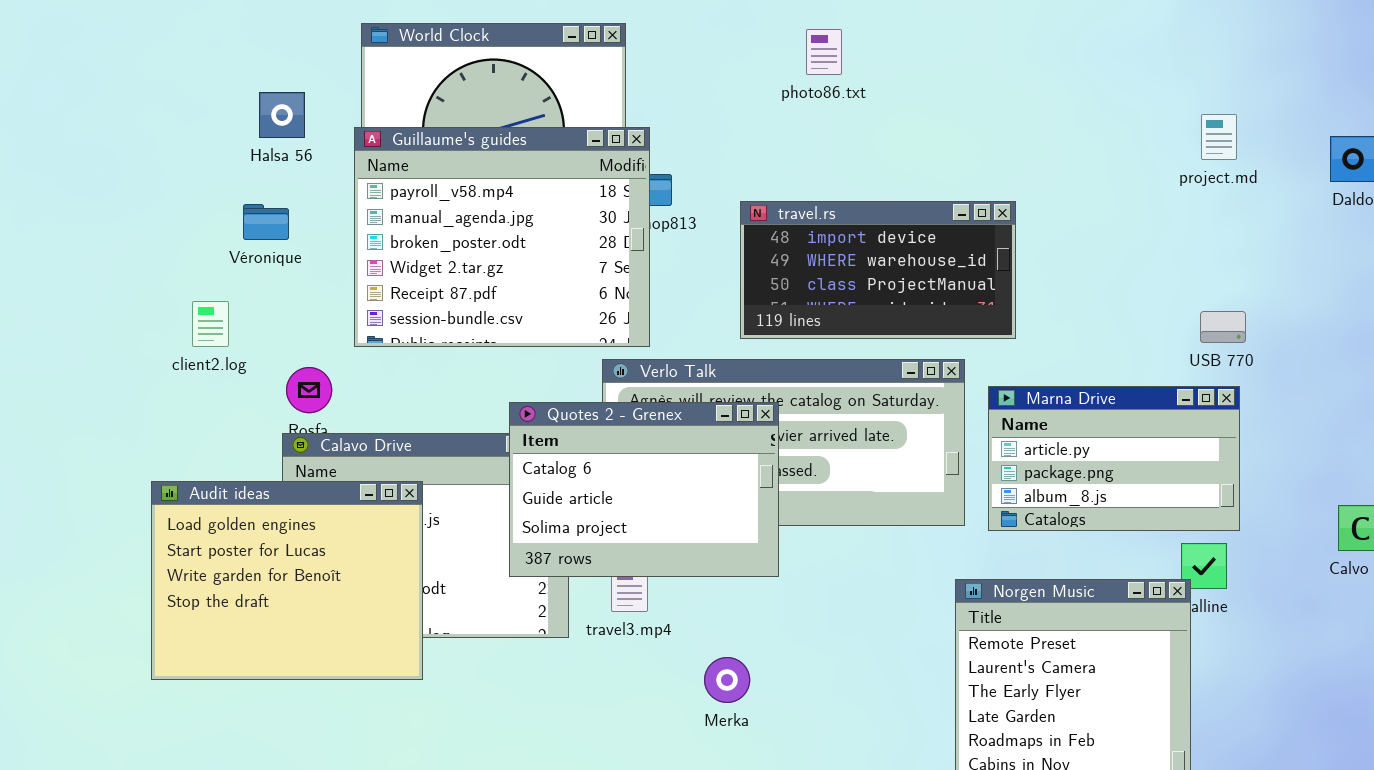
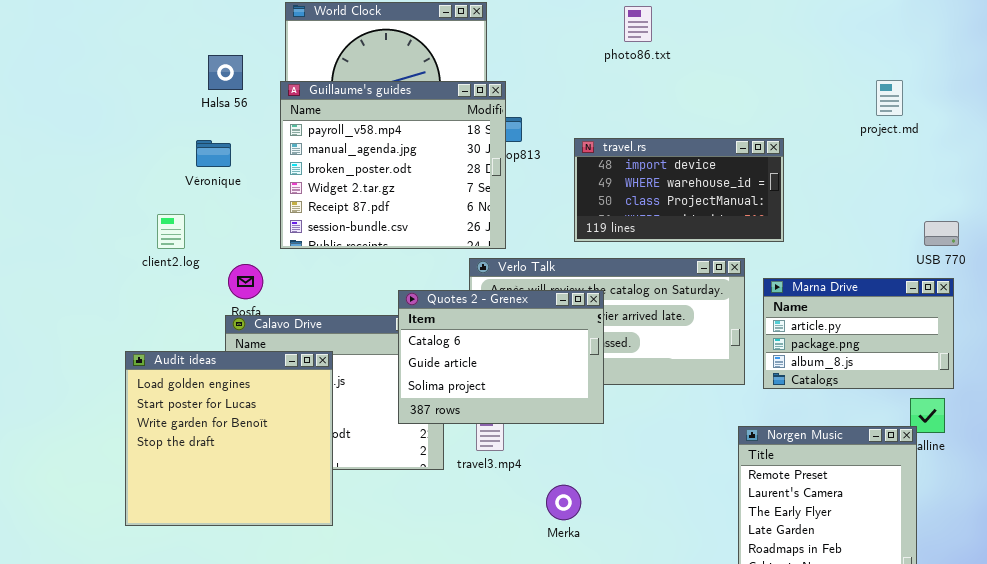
project.md: [1201,114,1237,160] -> [876,80,903,116], moved
Audit ideas: [151,481,423,680] -> [125,351,333,526], resized

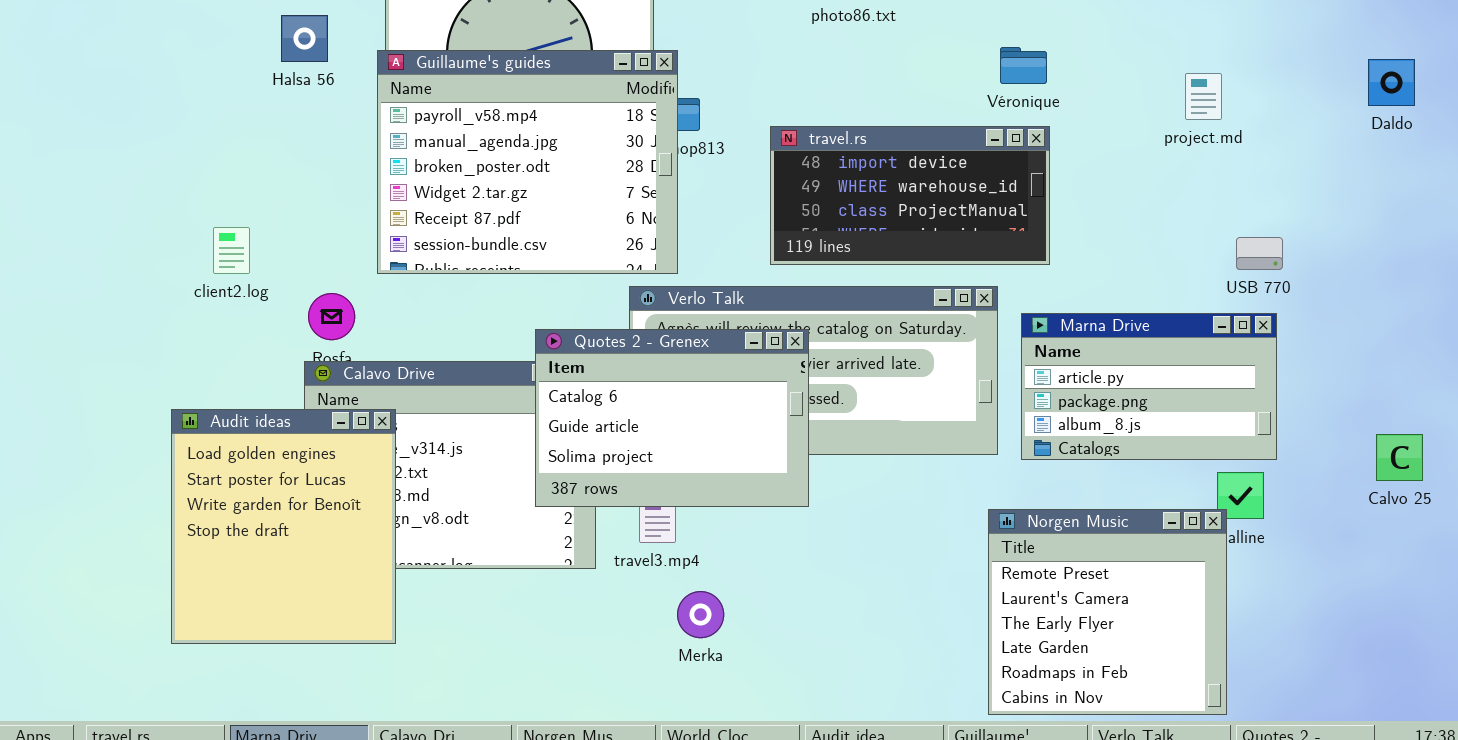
project.md: [876,80,903,116] -> [1185,73,1222,120], moved
Véronique: [196,140,231,167] -> [1000,47,1047,84], moved
Audit ideas: [125,351,333,526] -> [171,409,396,644], resized
Merka: [546,485,581,520] -> [677,591,724,638], moved

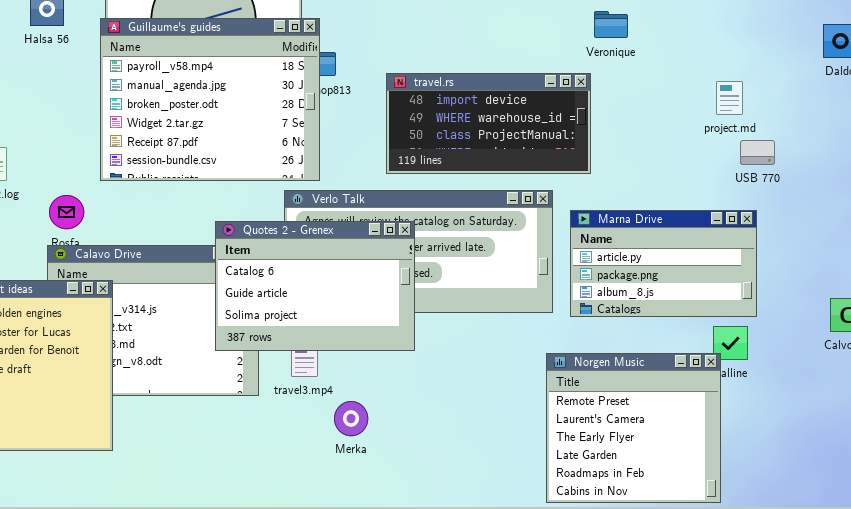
Véronique: [1000,47,1047,84] -> [594,11,628,38], moved
project.md: [1185,73,1222,120] -> [716,81,743,115], moved
USB 770: [1236,237,1283,270] -> [740,140,775,165], moved
Merka: [677,591,724,638] -> [334,401,368,436], moved

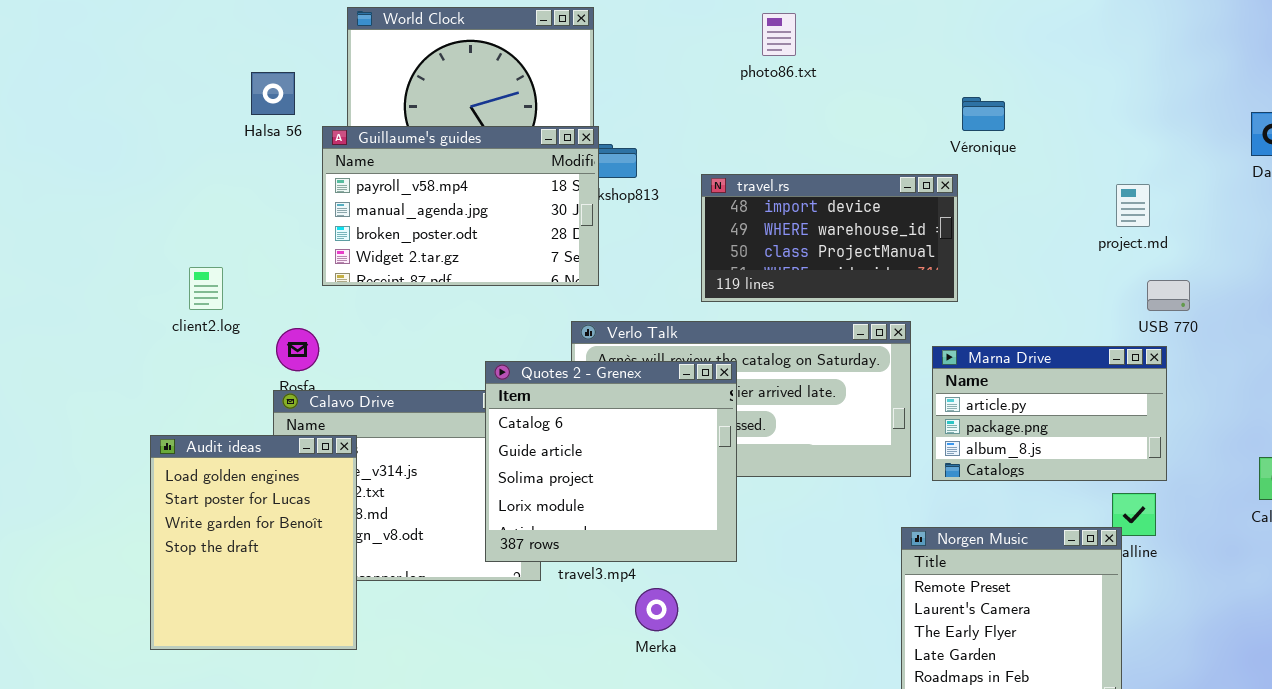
Guillaume's guides: [100,18,320,181] -> [322,126,599,286], moved, resized
USB 770: [740,140,775,165] -> [1147,280,1190,311], moved
Quotes 2 - Grenex: [215,221,415,351] -> [485,361,737,562], resized

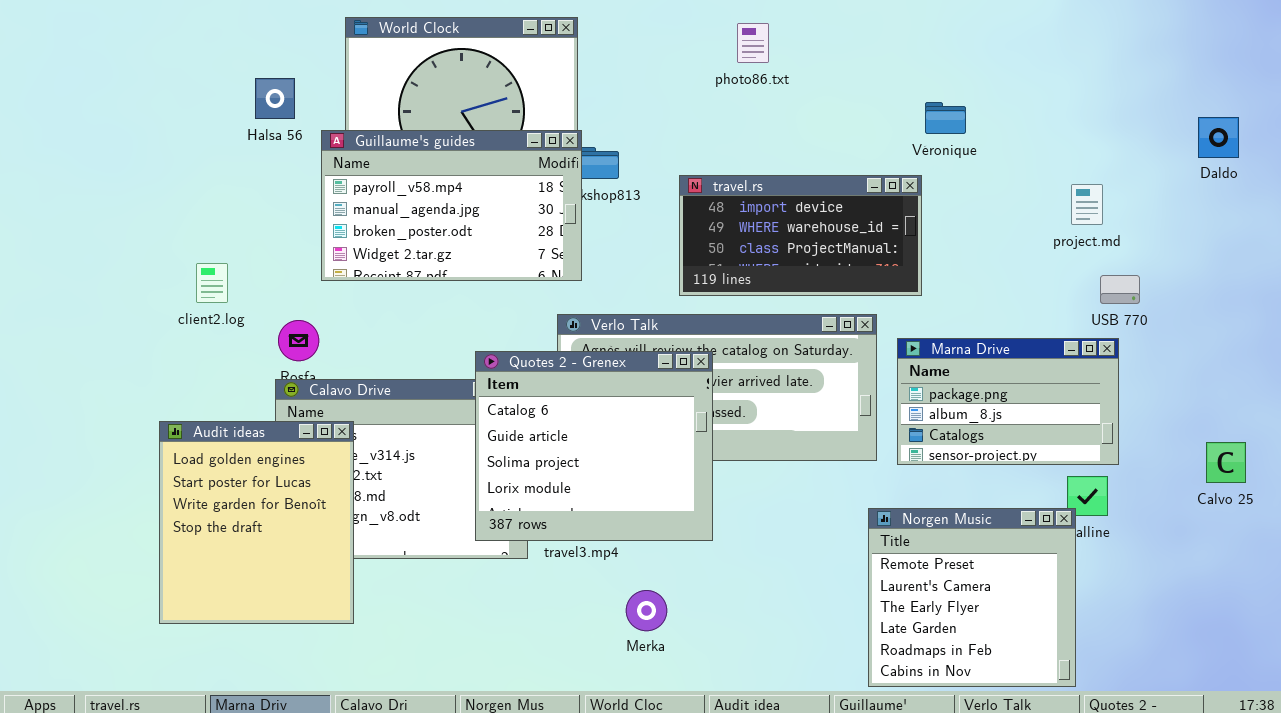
Marna Drive: [932,346,1167,481] -> [897,338,1119,465], scrolled down 1 row
Merka: [635,588,678,631] -> [626,590,667,631], moved

